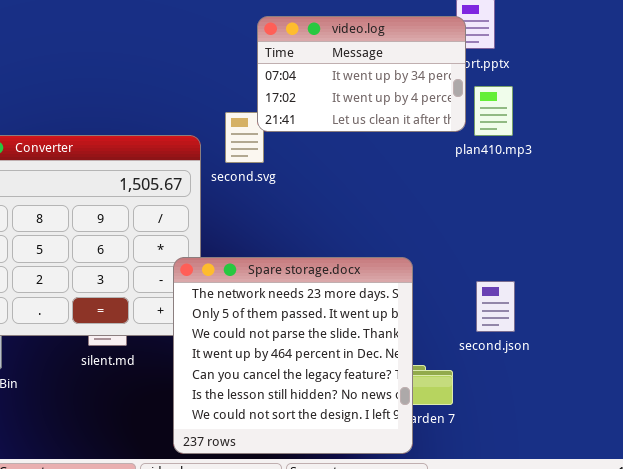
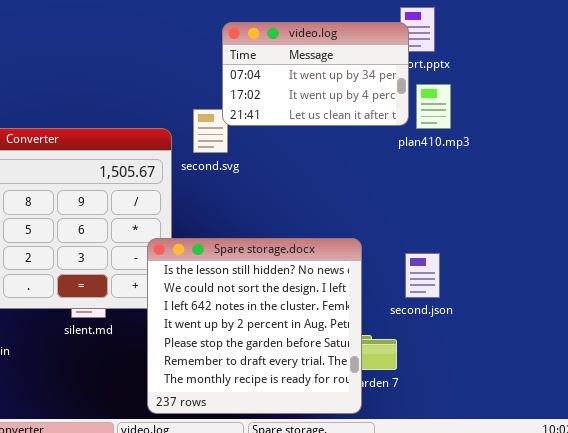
Spare storage.docx: [173,257,413,454] -> [147,238,362,414], scrolled down 5 rows
second.json: [476,281,515,332] -> [405,253,440,298], moved

